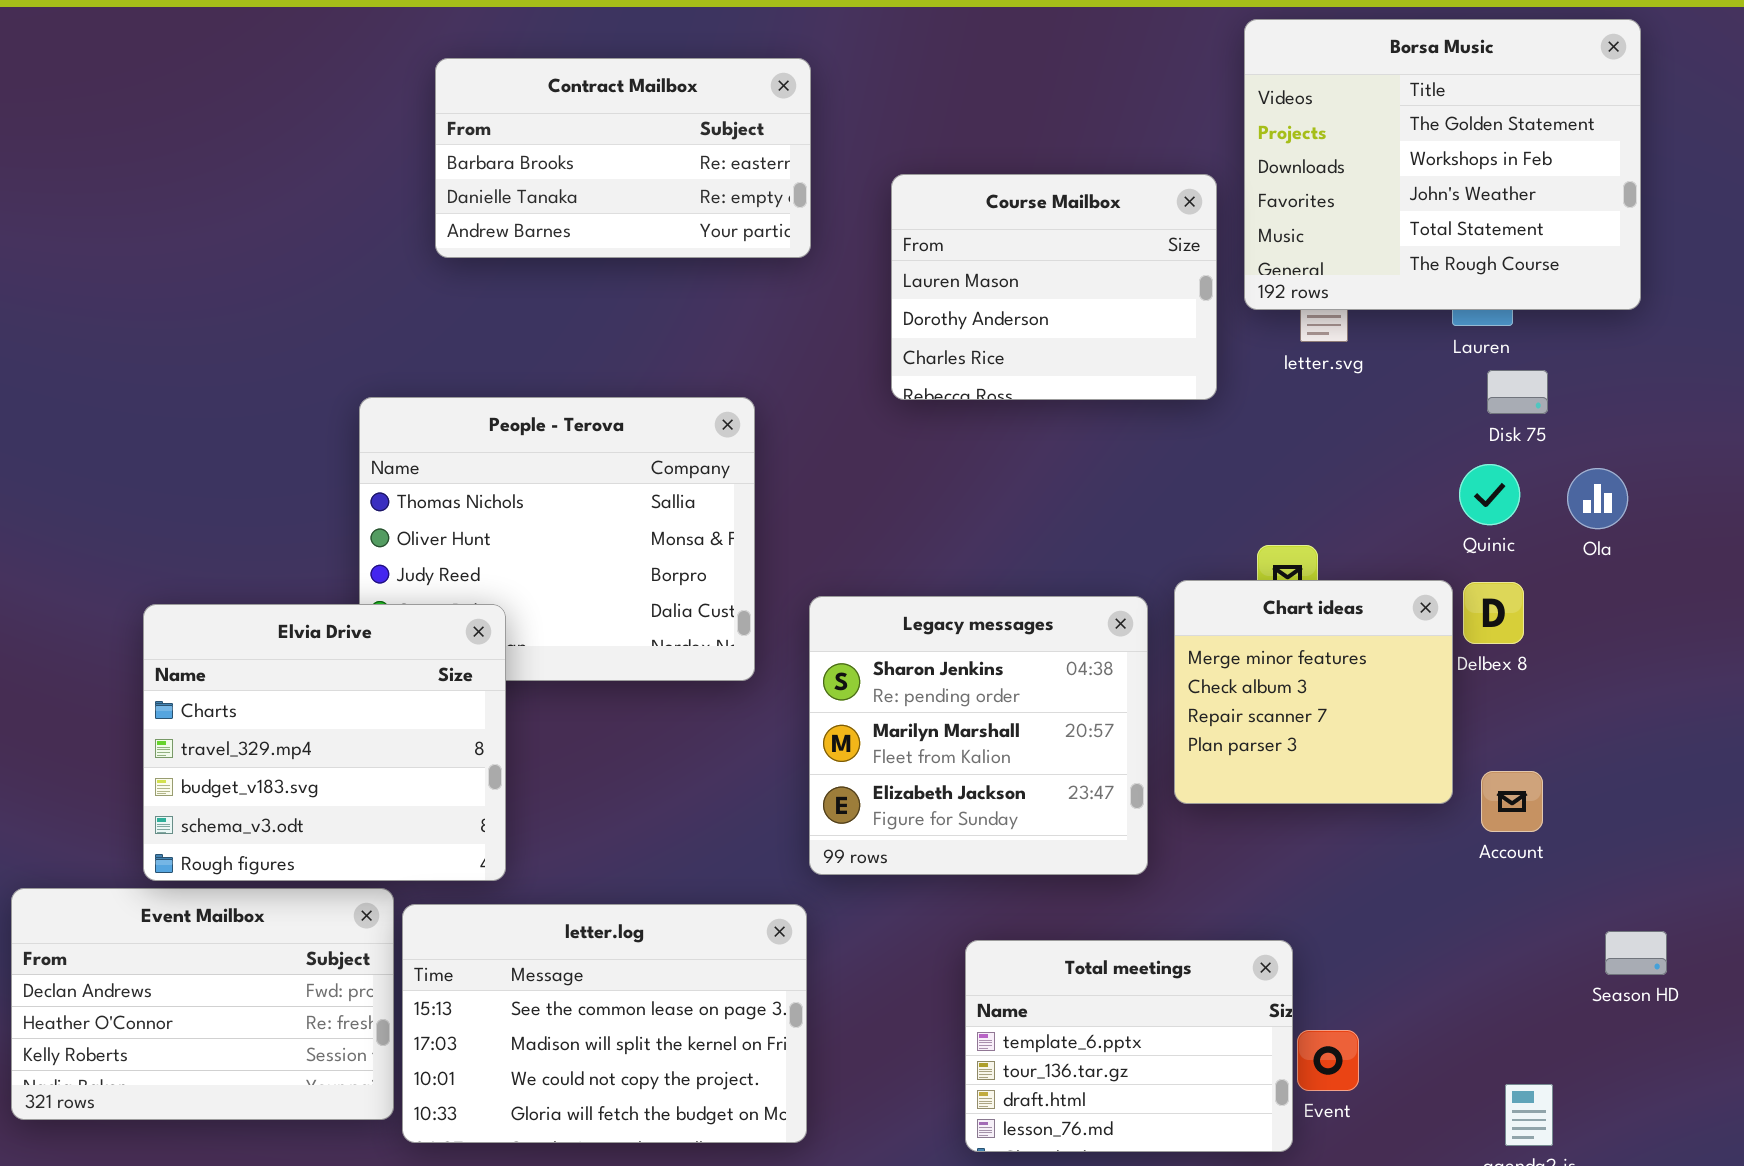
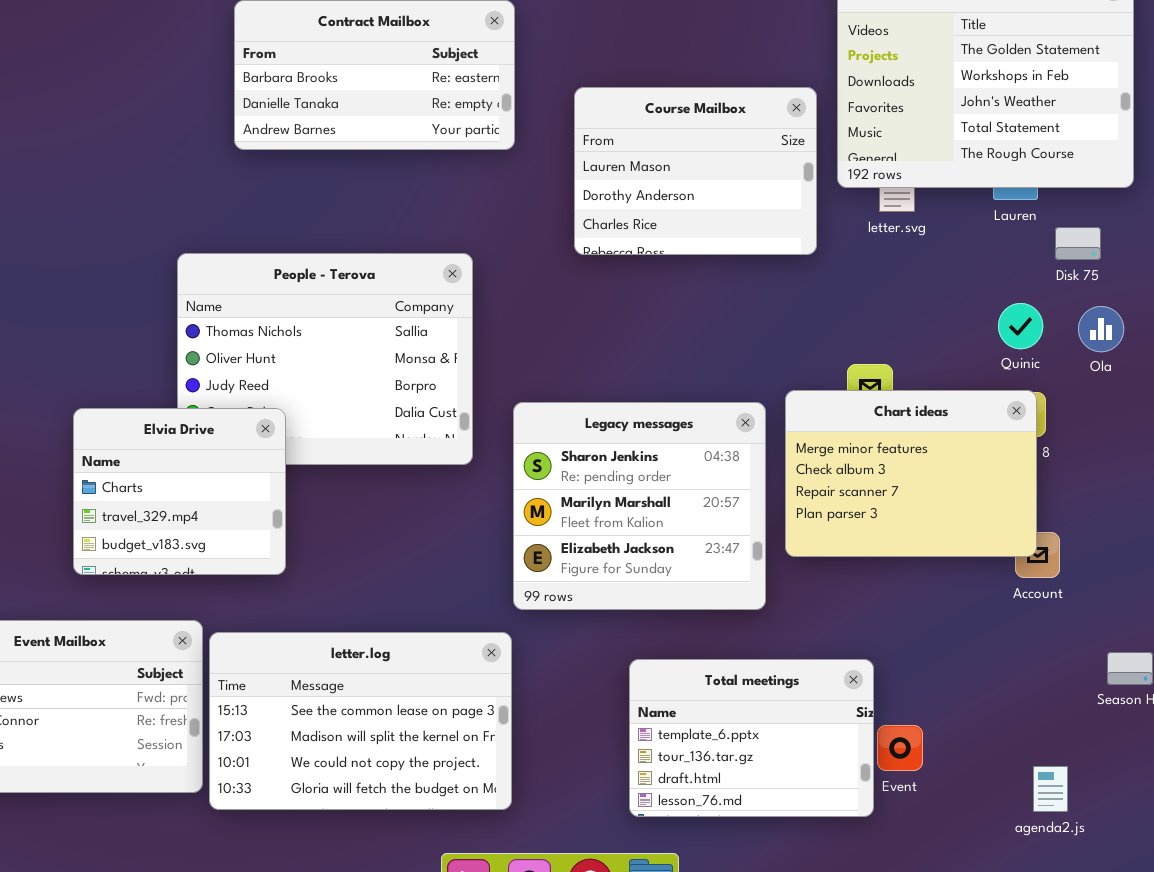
Disk 75: [1487,370,1548,414] -> [1055,227,1101,260], moved
Chart ideas: [1174,580,1453,804] -> [785,390,1037,557], resized
Elvia Drive: [143,604,506,881] -> [73,408,286,575], resized

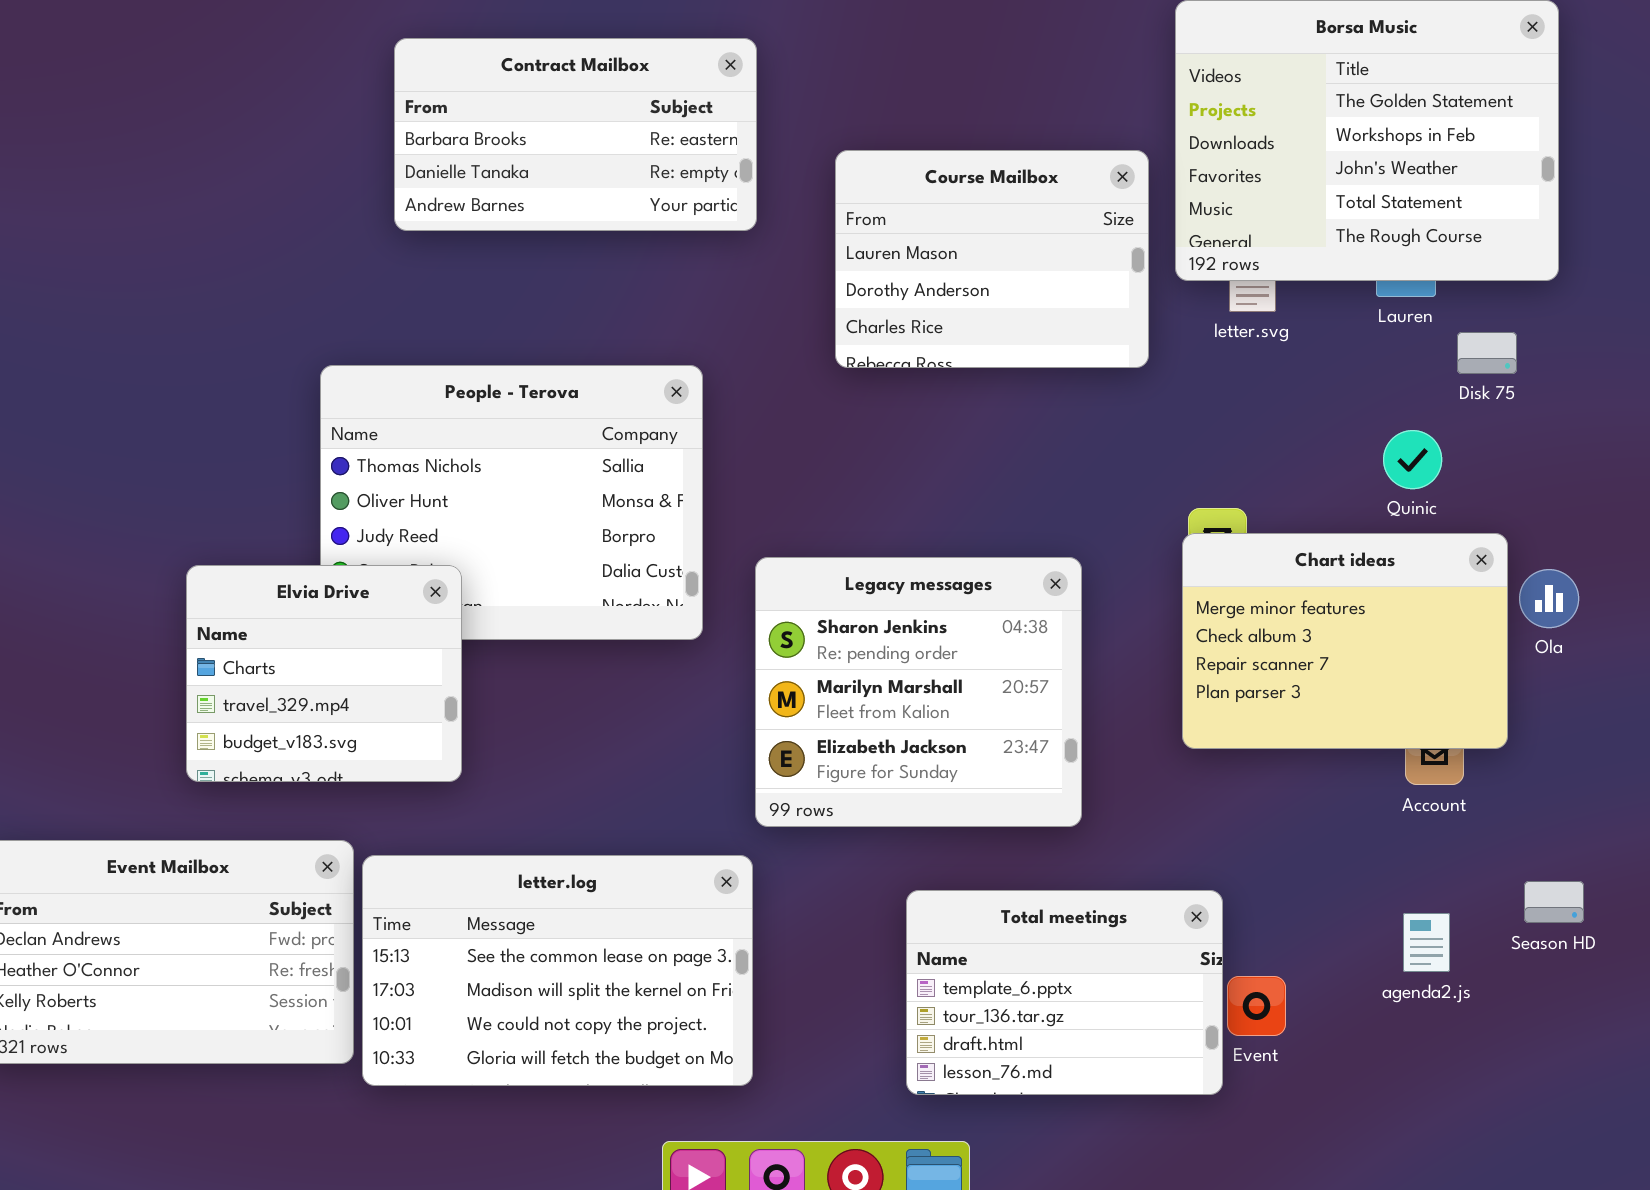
Ola: [1078,306,1124,352] -> [1519,569,1579,628], moved
Chart ideas: [785,390,1037,557] -> [1182,533,1508,749], moved
agenda2.js: [1033,766,1068,812] -> [1403,913,1450,972], moved

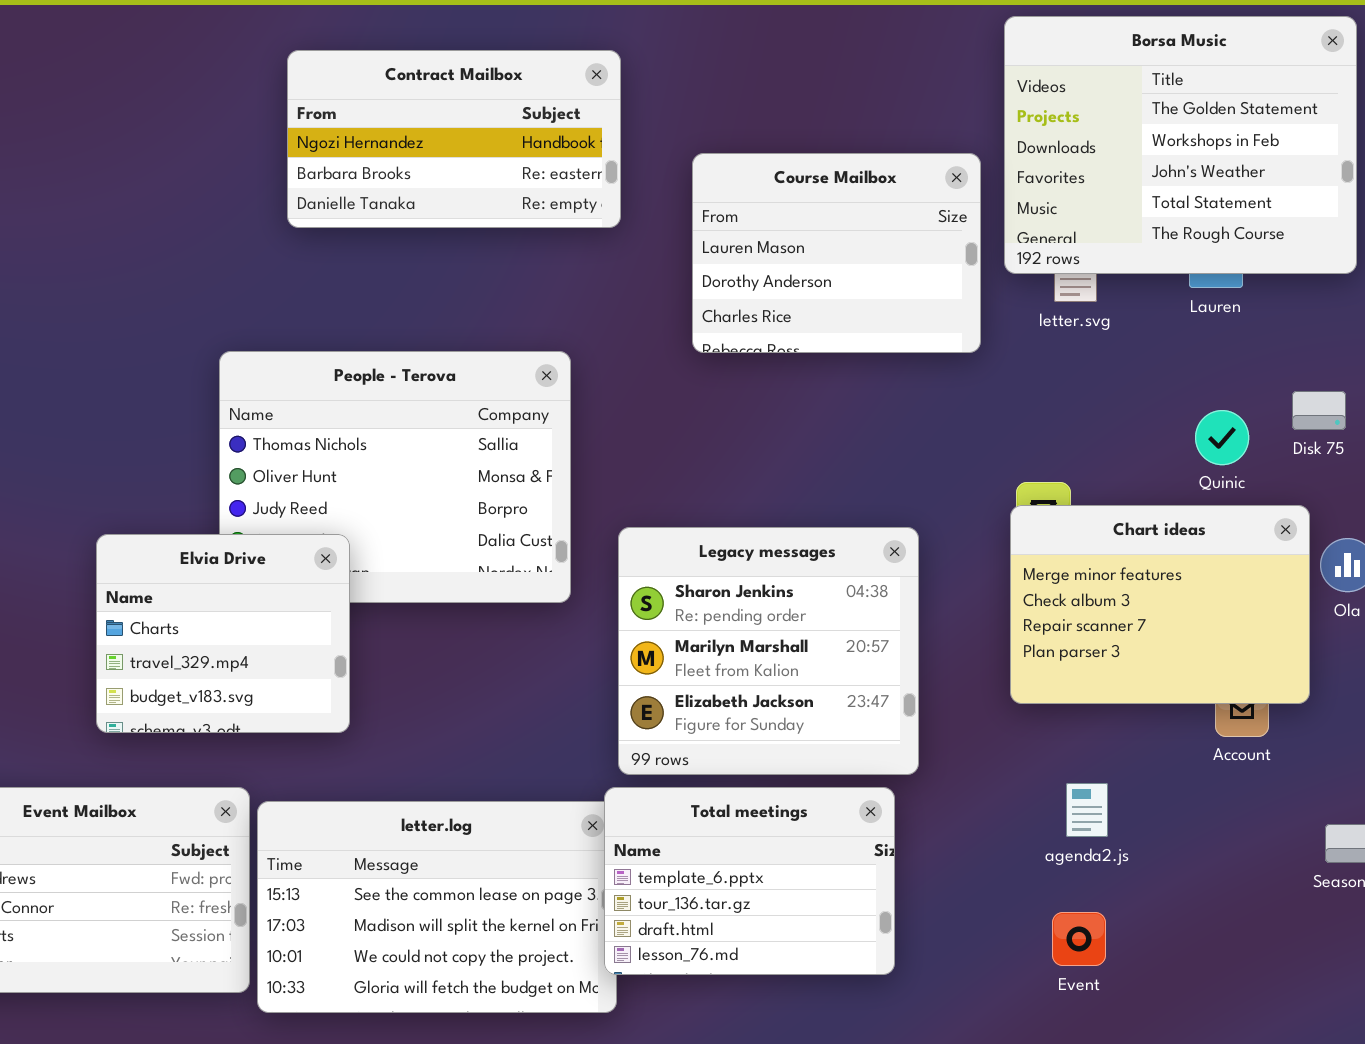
Contract Mailbox: [394,38,757,231] -> [287,50,621,228], scrolled up 1 row
Disk 75: [1457,332,1517,374] -> [1292,391,1346,430], moved
Total meetings: [906,890,1223,1095] -> [604,787,895,975], moved
agenda2.js: [1403,913,1450,972] -> [1066,783,1108,837], moved

